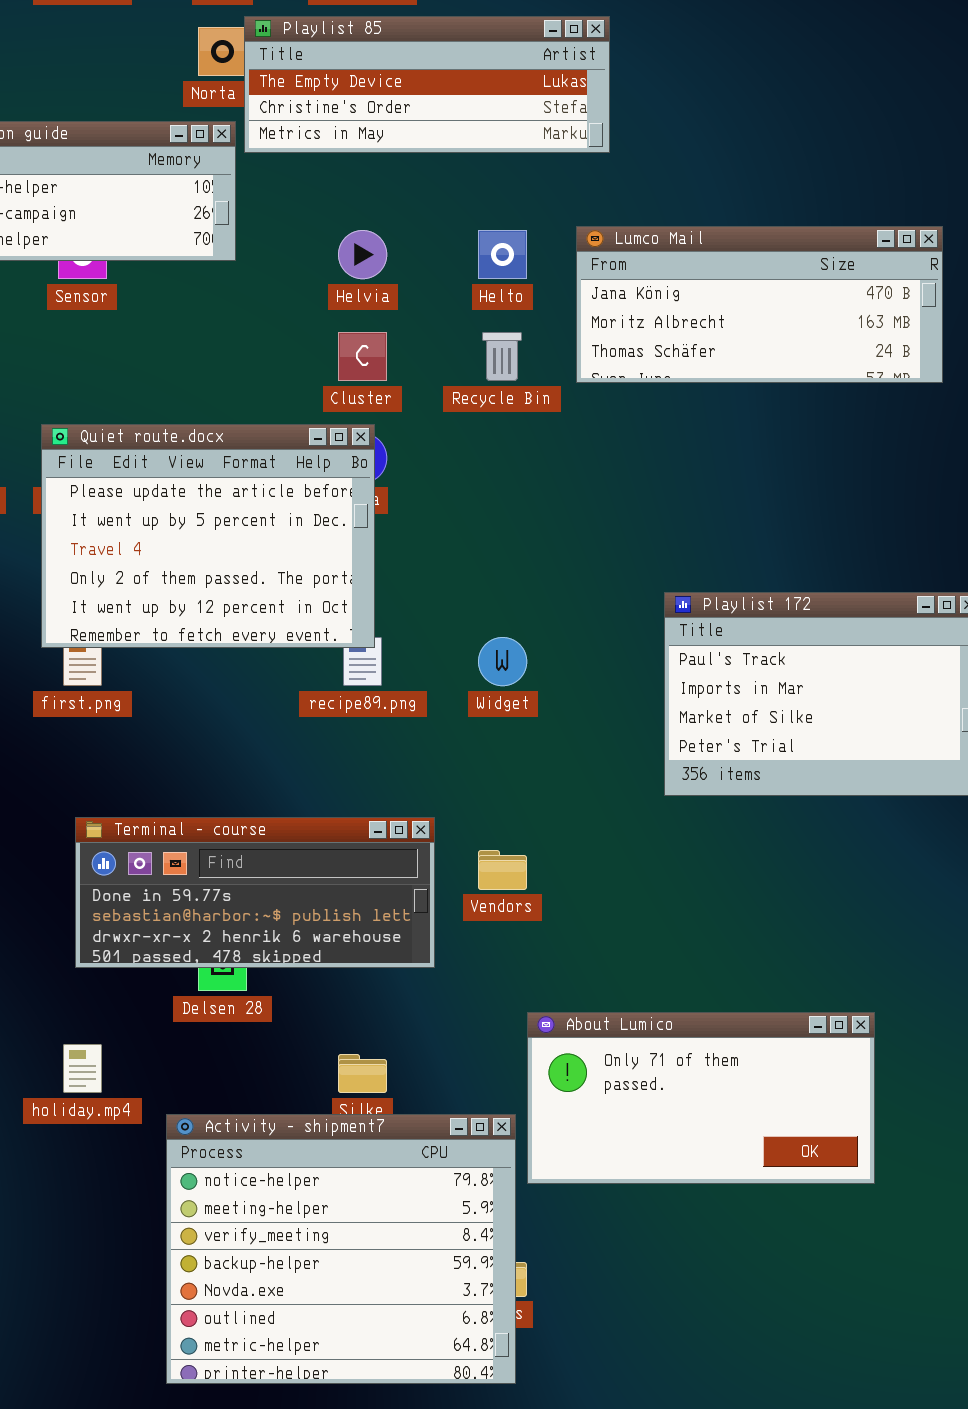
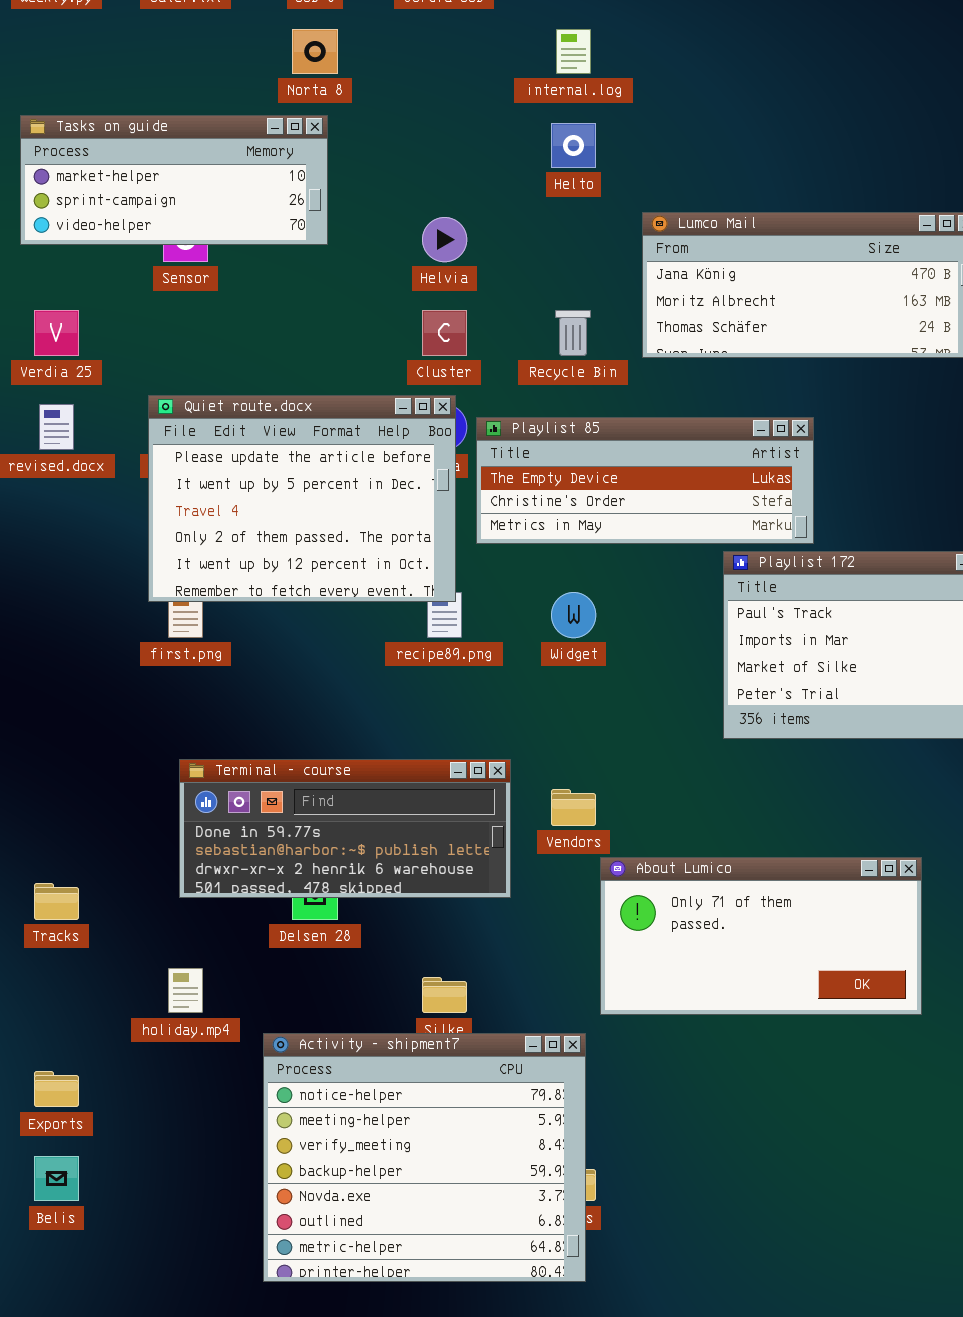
Playlist 85: [244,16,610,153] -> [476,417,814,544], moved
Helto: [478,230,527,279] -> [551,123,596,168], moved
About Lumico: [527,1012,875,1184] -> [600,857,922,1015], moved

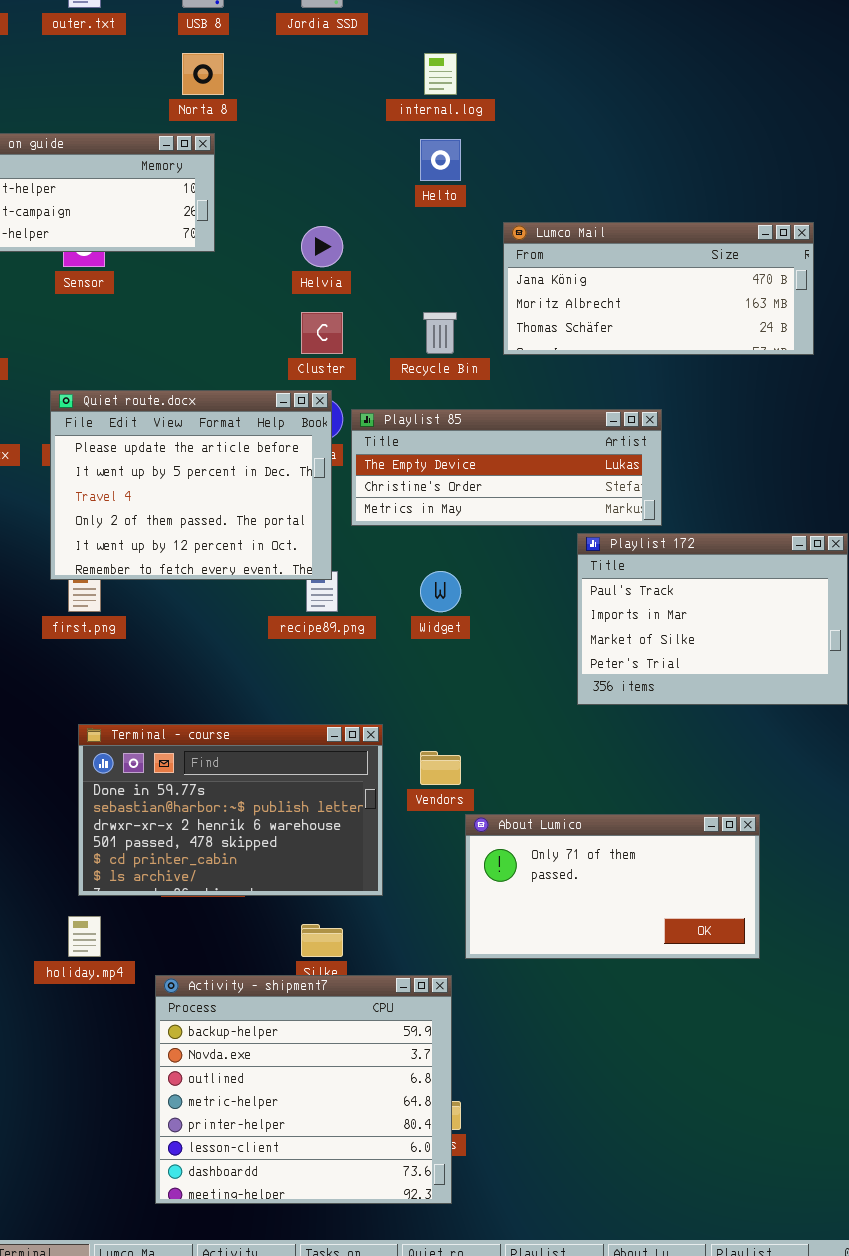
Terminal - course: [179,759,511,898] -> [78,724,383,896], resized
Activity - shipment7: [263,1033,586,1282] -> [155,975,452,1204], scrolled down 3 rows

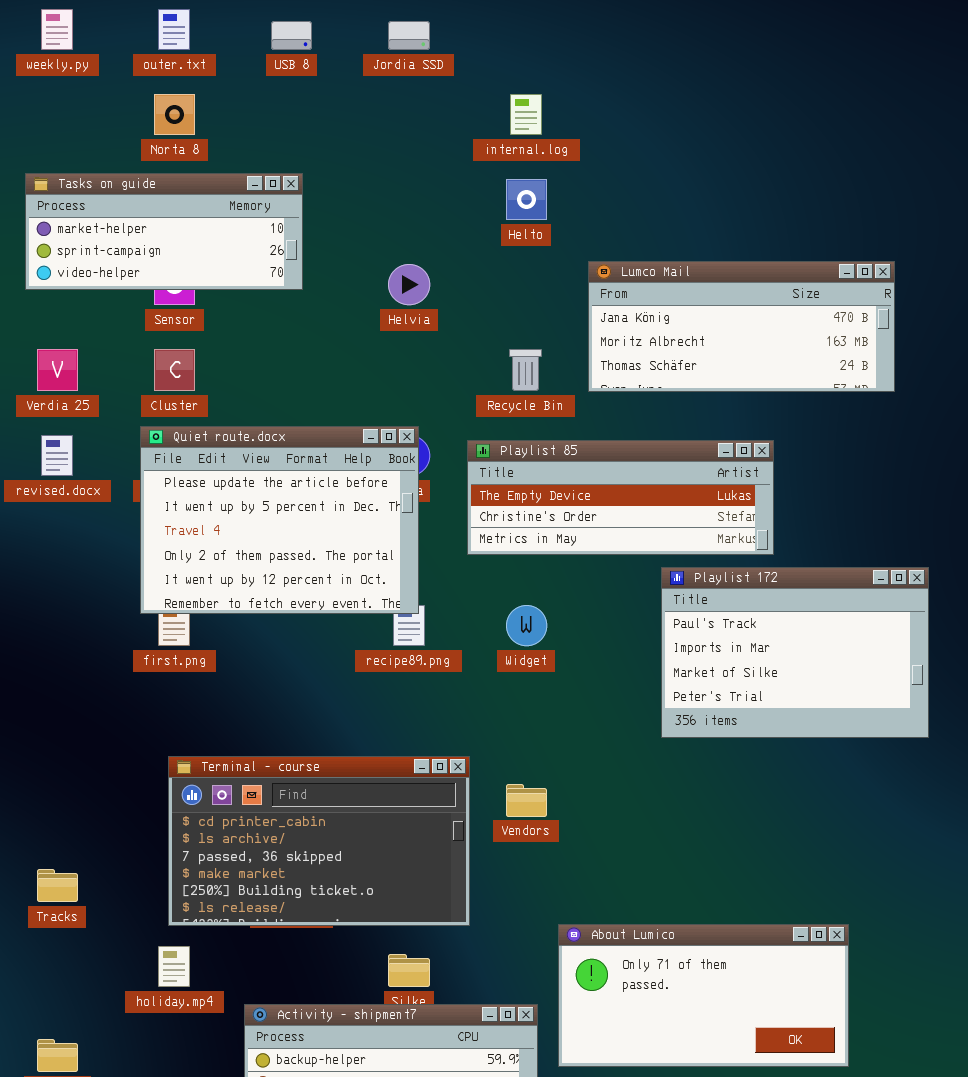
Norta 8: [182,53,224,95] -> [154,94,195,135], moved
Cluster: [301,312,343,354] -> [154,349,195,391], moved
Playlist 85: [351,409,662,526] -> [467,440,774,555], moved
Terminal - course: [78,724,383,896] -> [168,756,470,926], scrolled down 4 rows
About Lumico: [465,814,760,959] -> [558,924,849,1067], moved

